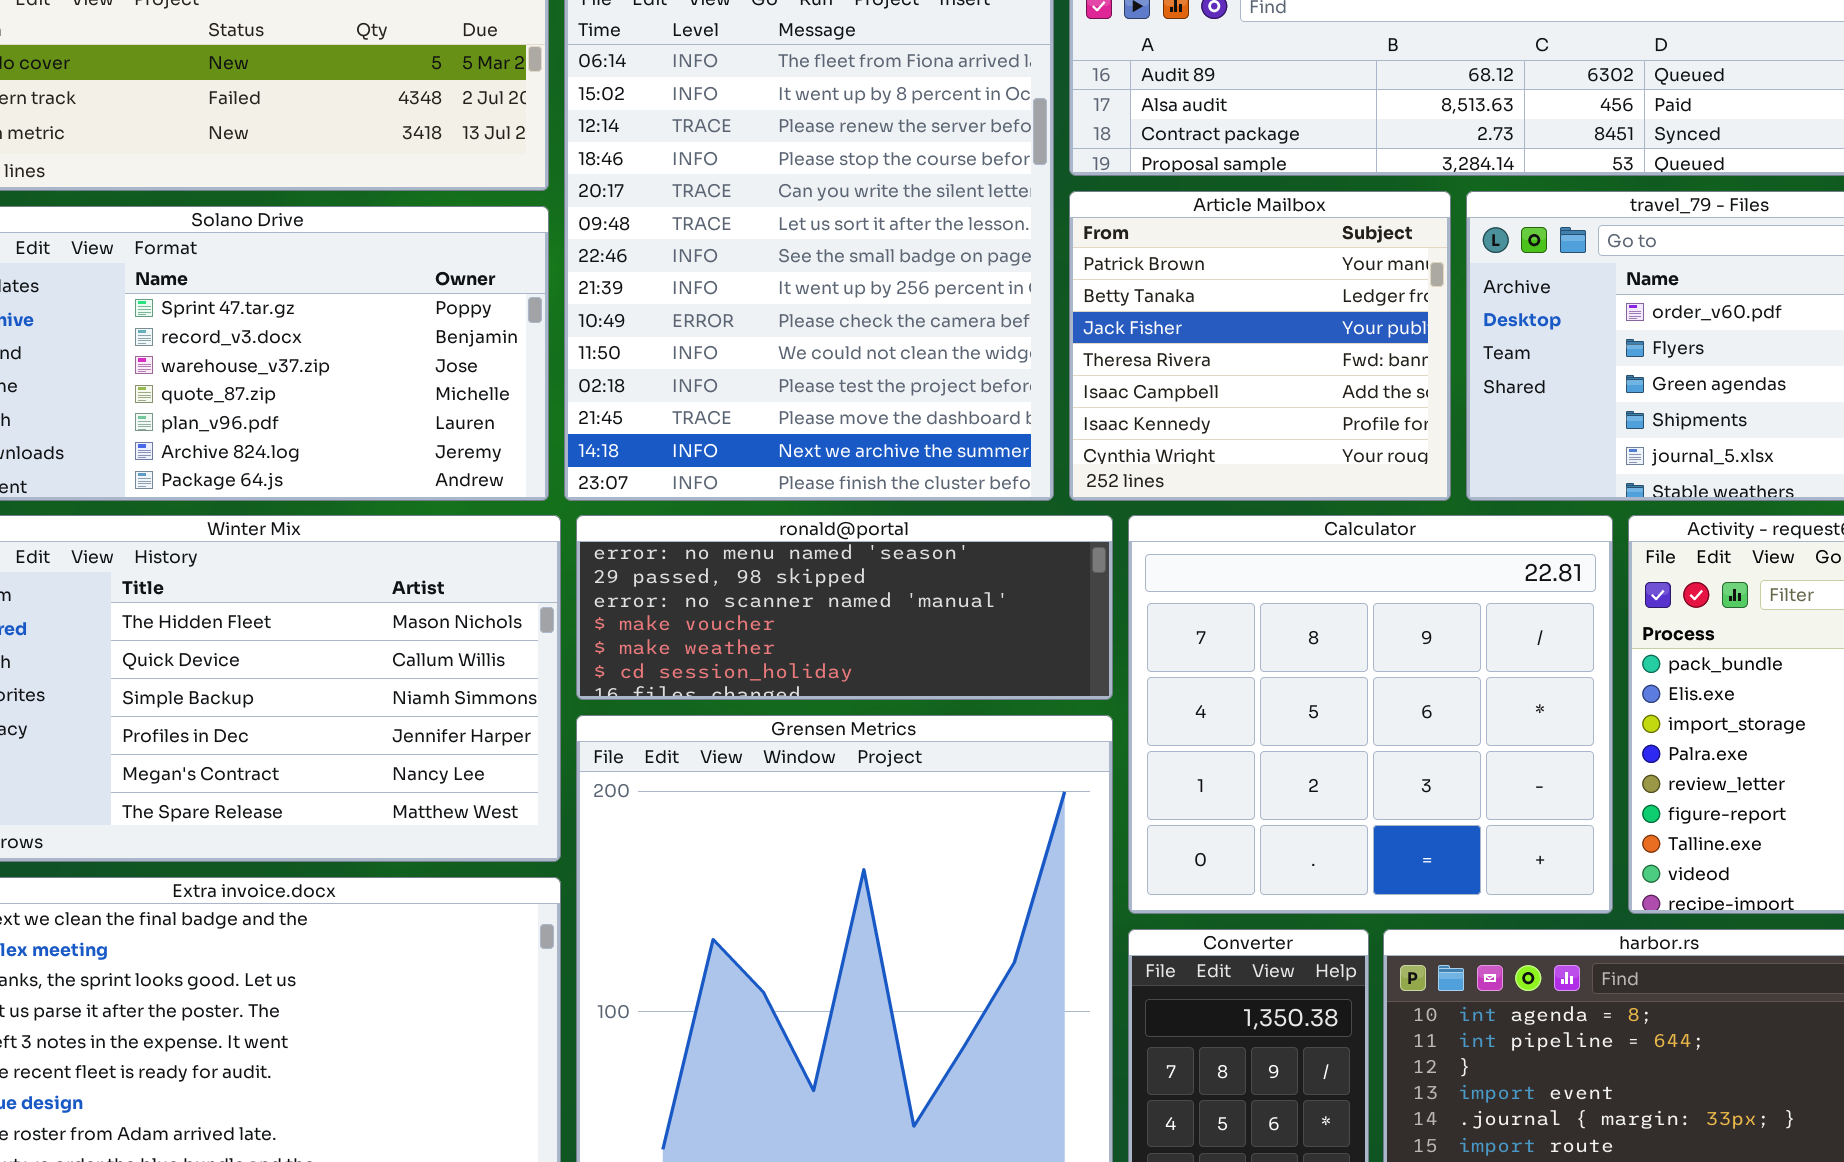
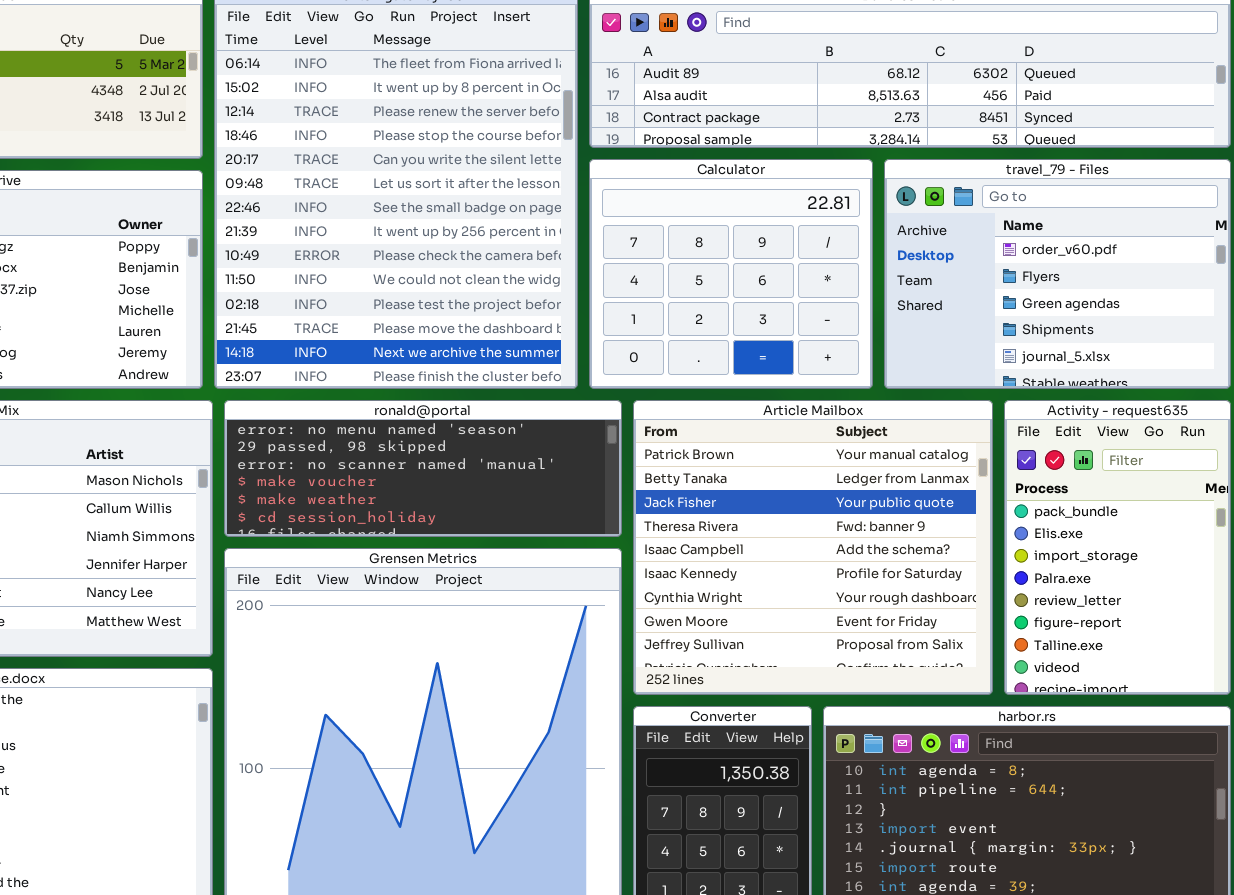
Article Mailbox: [1069,191,1451,501] -> [633,400,993,695], moved, resized
Calculator: [1128,515,1613,914] -> [589,159,873,389], moved, resized

